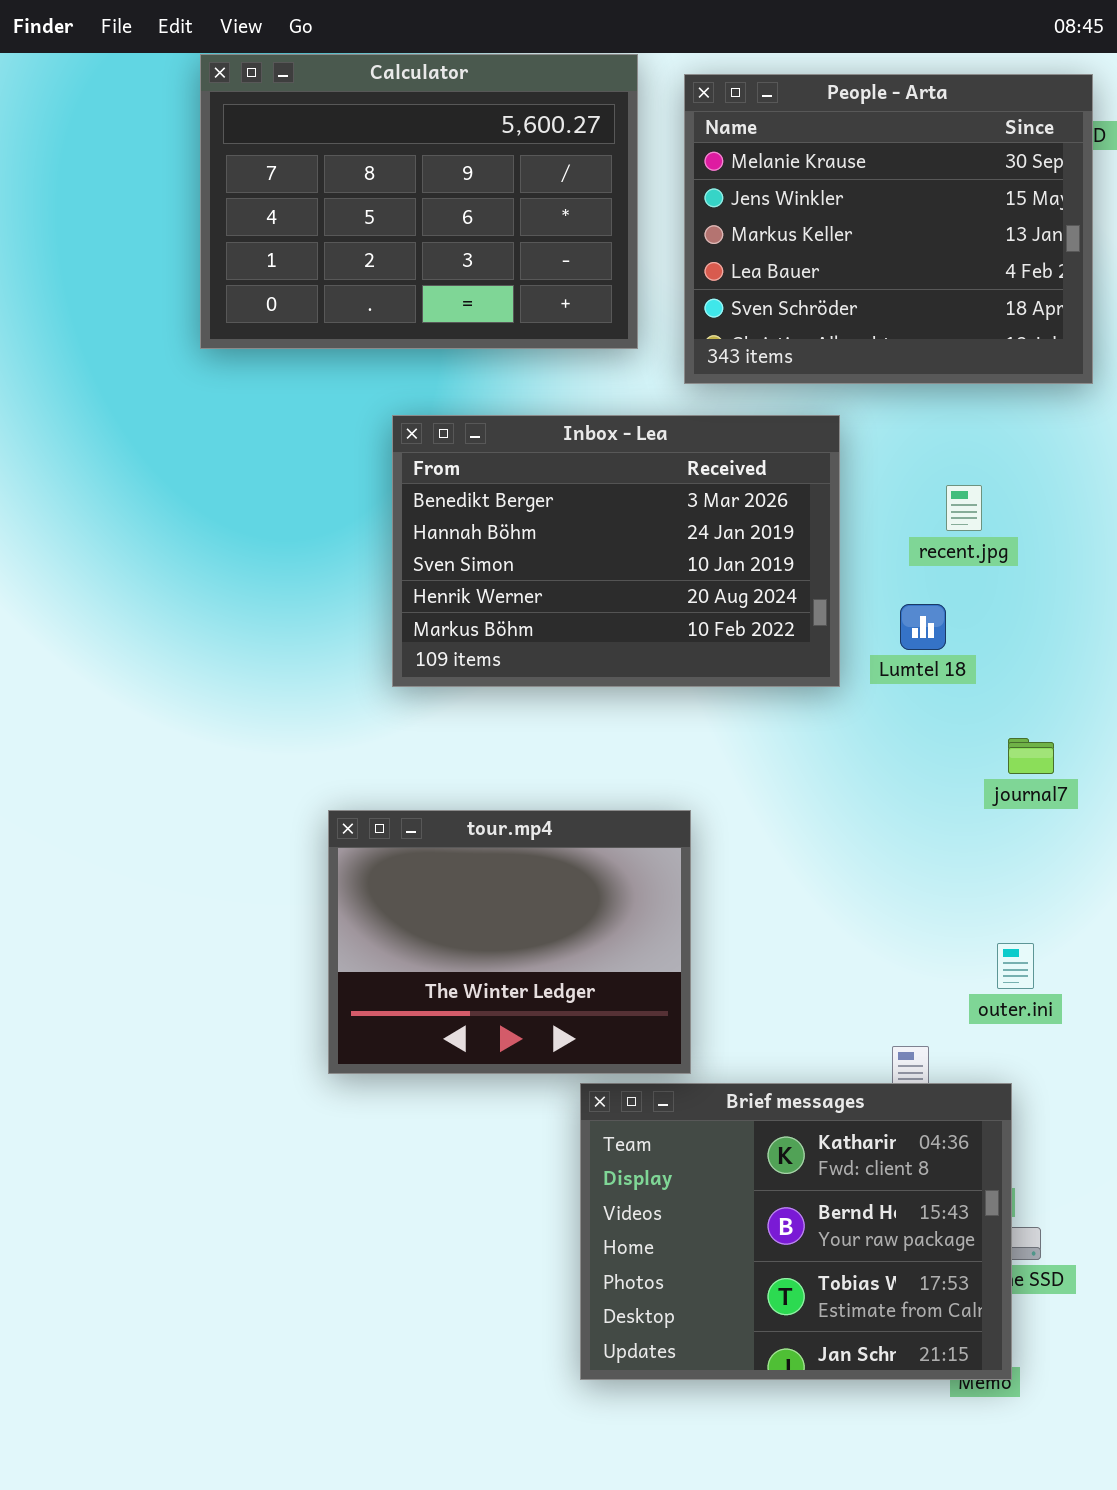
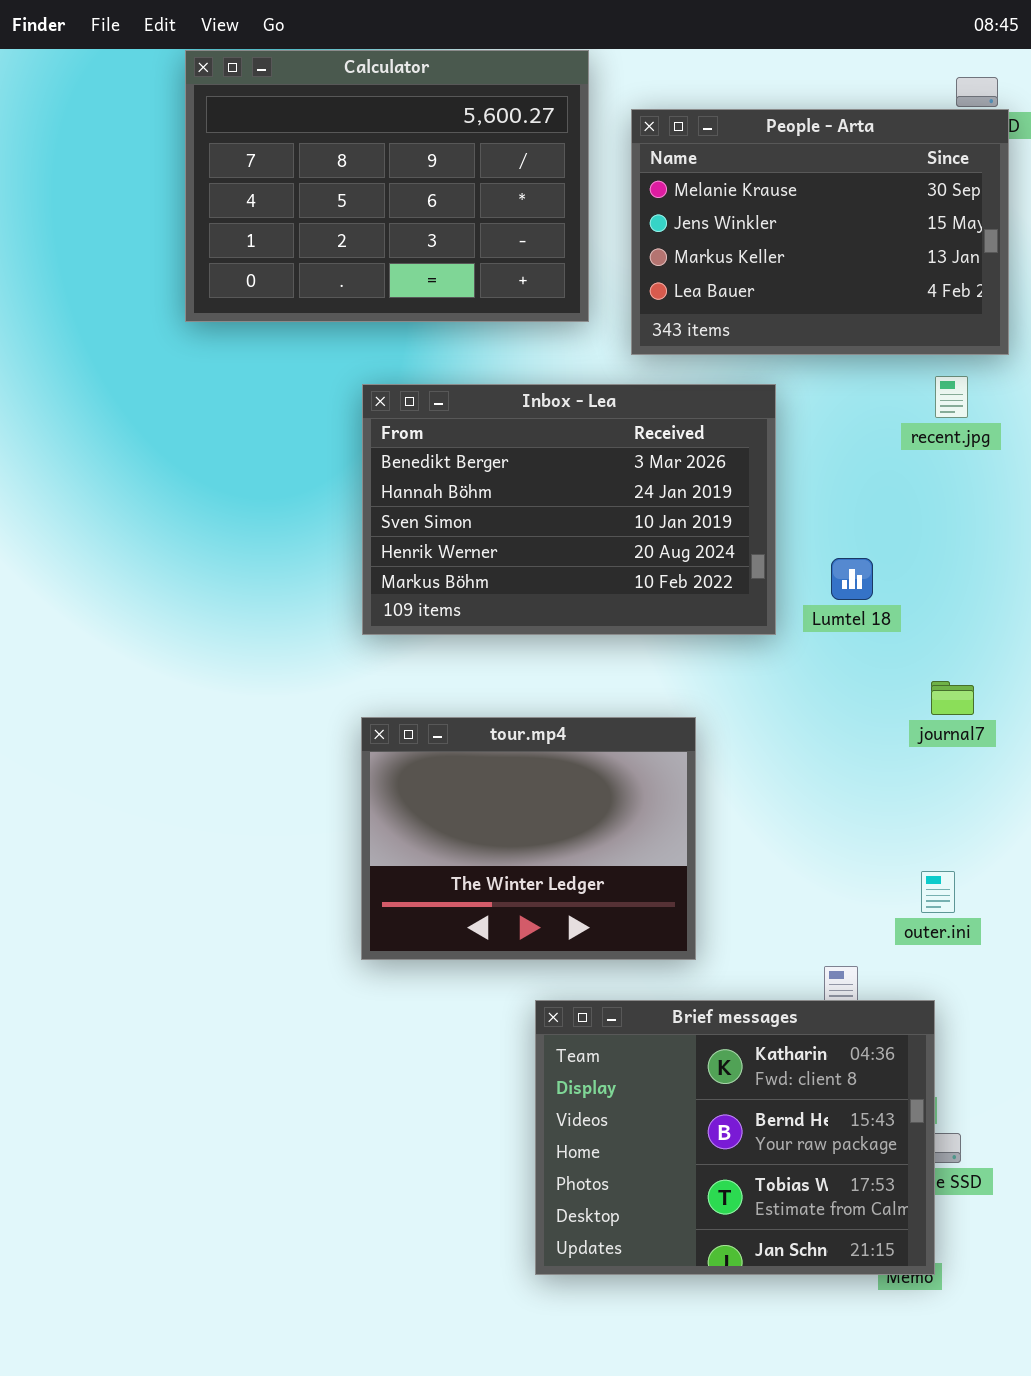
People - Arta: [684,74,1093,384] -> [631,109,1009,355], resized
recent.jpg: [946,485,982,531] -> [935,376,968,418], moved
tour.mp4: [328,810,691,1074] -> [361,717,696,960], moved

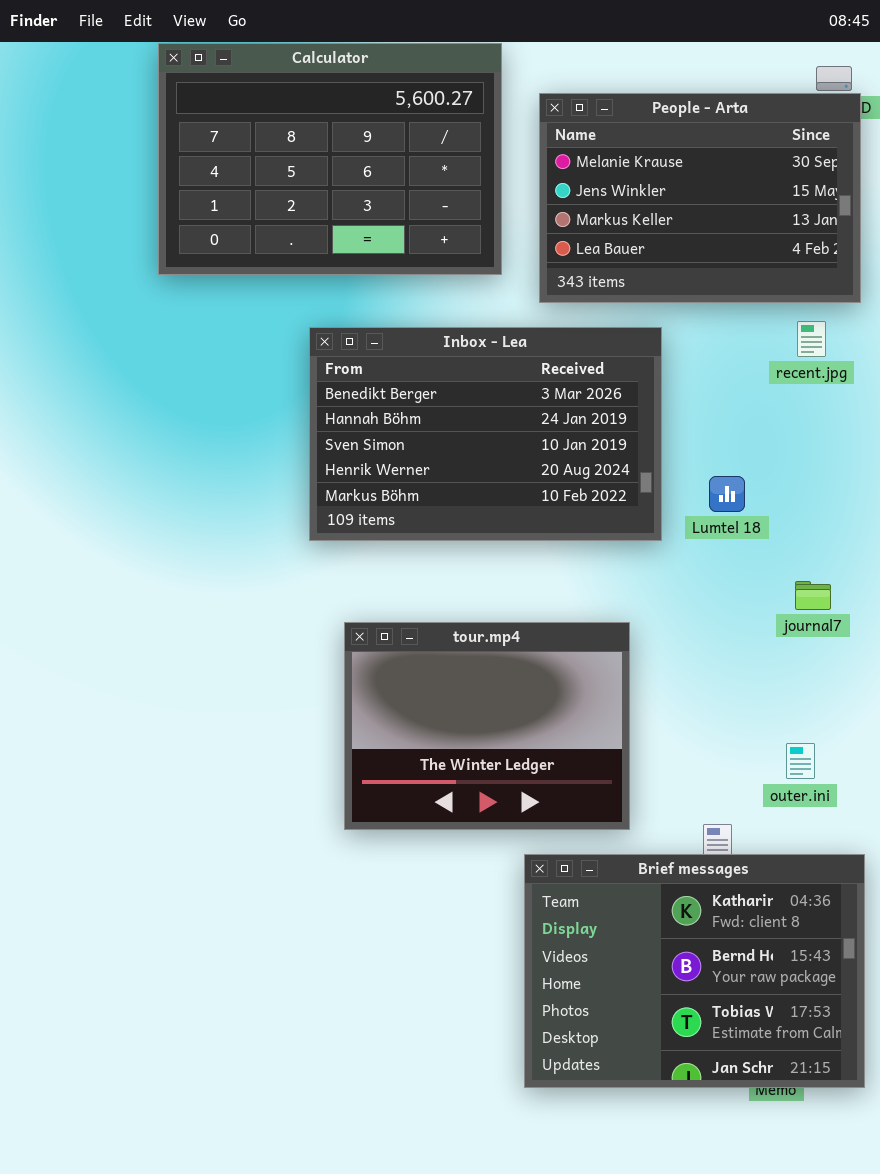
tour.mp4: [361,717,696,960] -> [344,622,630,830], moved
Brief messages: [535,1000,935,1275] -> [524,854,865,1088], moved

